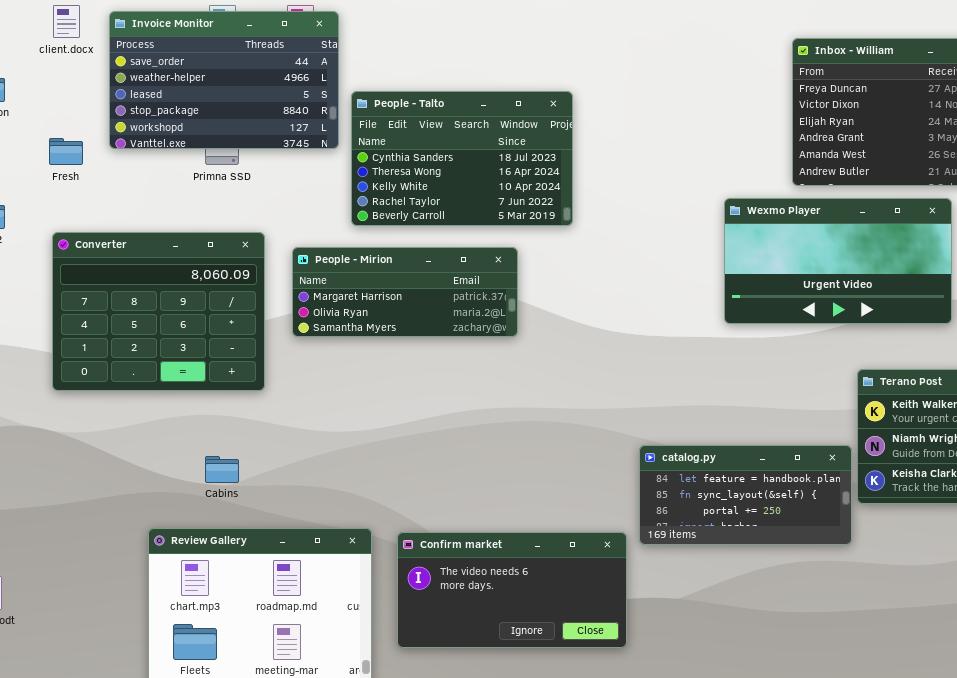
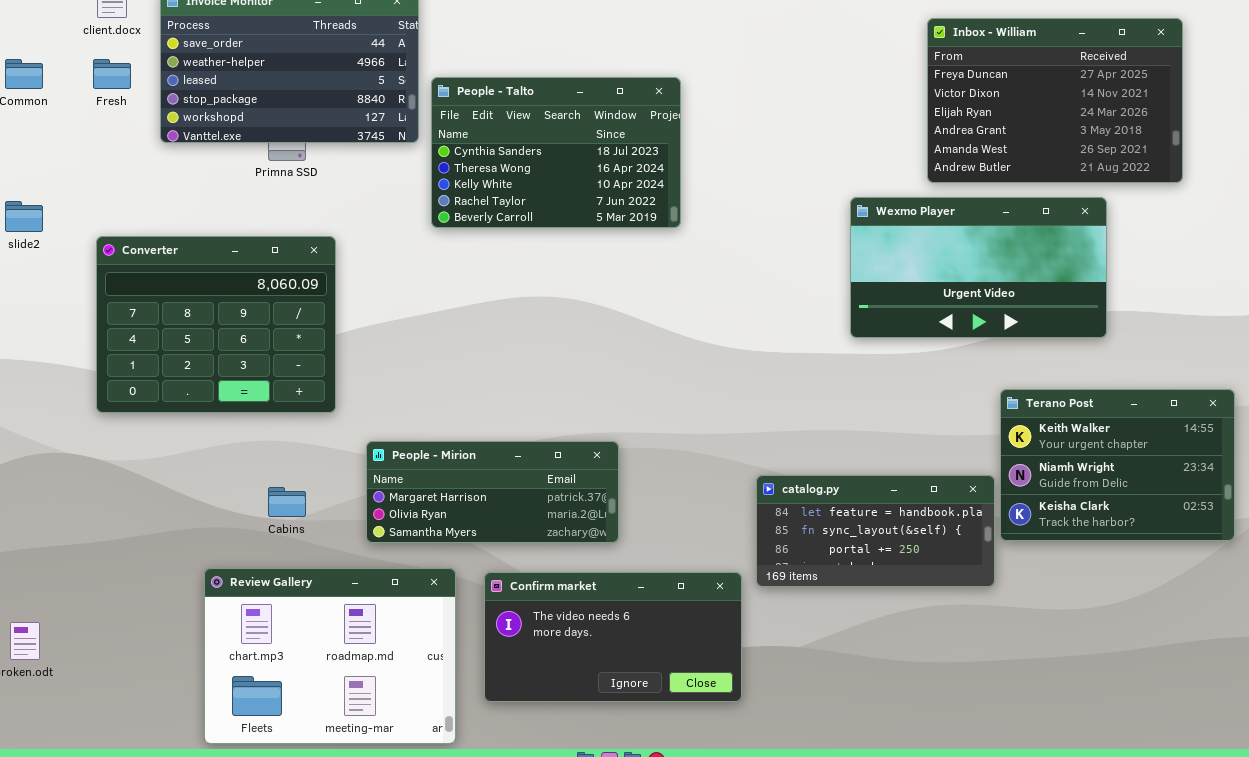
Fresh: [49,138,83,165] -> [93,59,131,89], moved
People - Mirion: [292,247,518,337] -> [366,441,619,543], moved

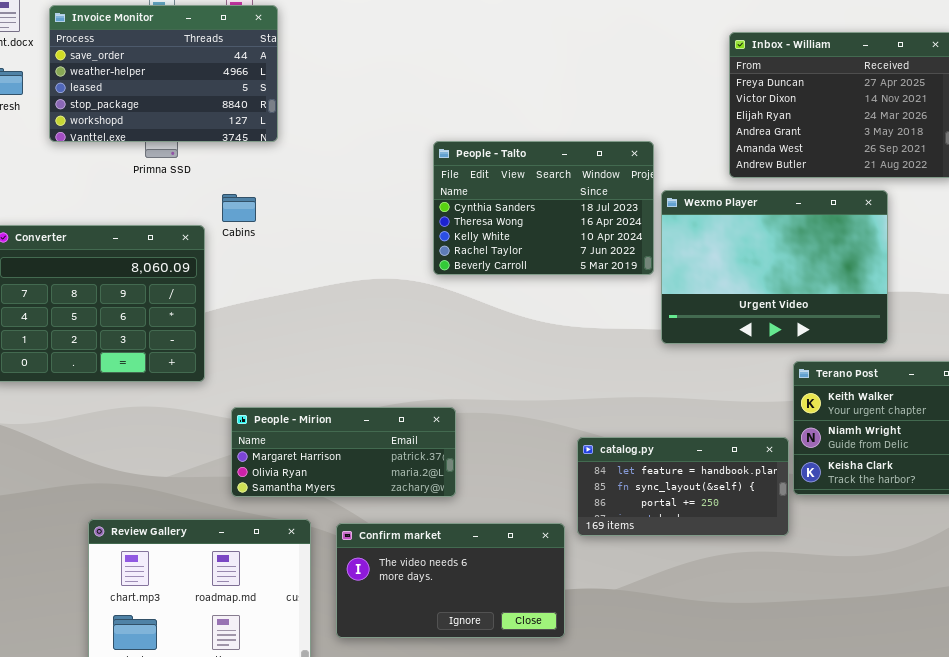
People - Talto: [431,77,681,228] -> [433,141,654,275], moved
Wexmo Player: [850,197,1107,338] -> [661,190,888,344], resized
Cabins: [268,487,306,517] -> [222,194,256,222], moved

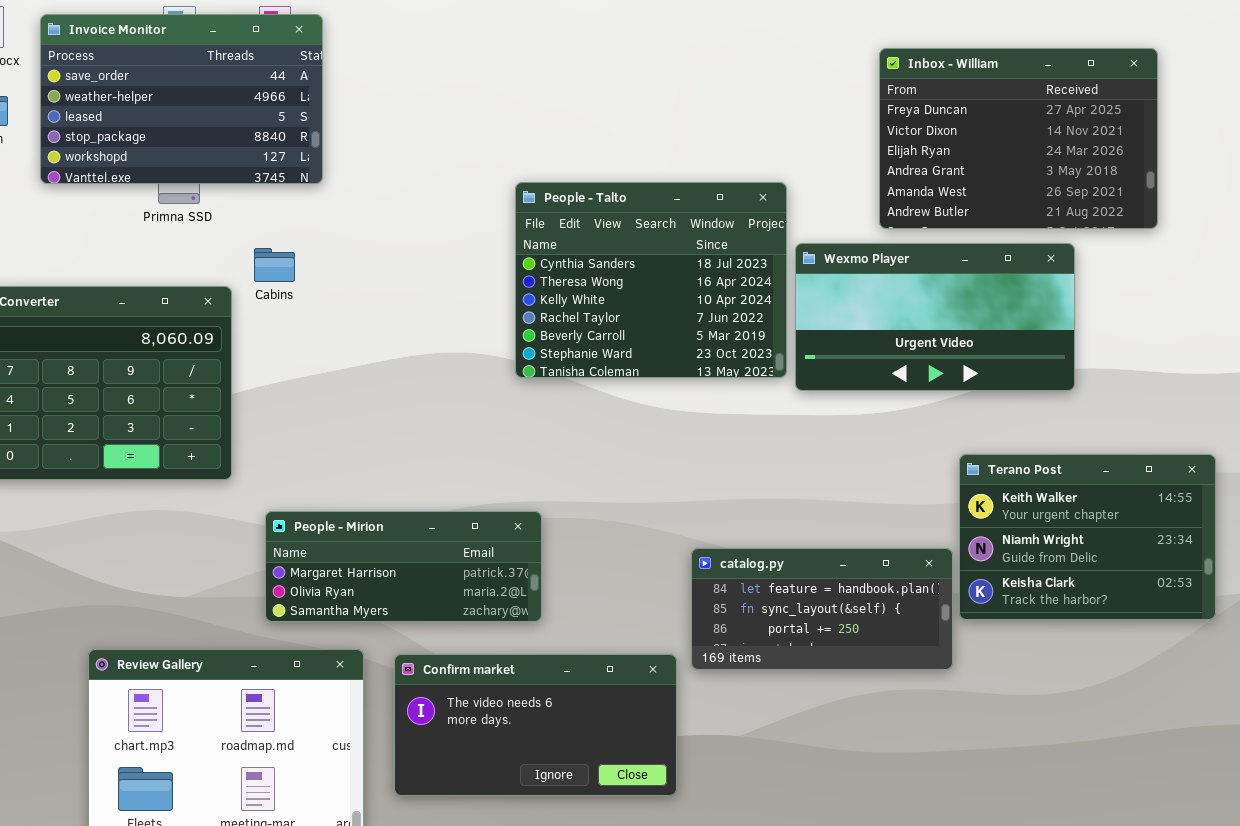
People - Talto: [433,141,654,275] -> [515,182,787,378], resized
Wexmo Player: [661,190,888,344] -> [795,243,1075,391], resized

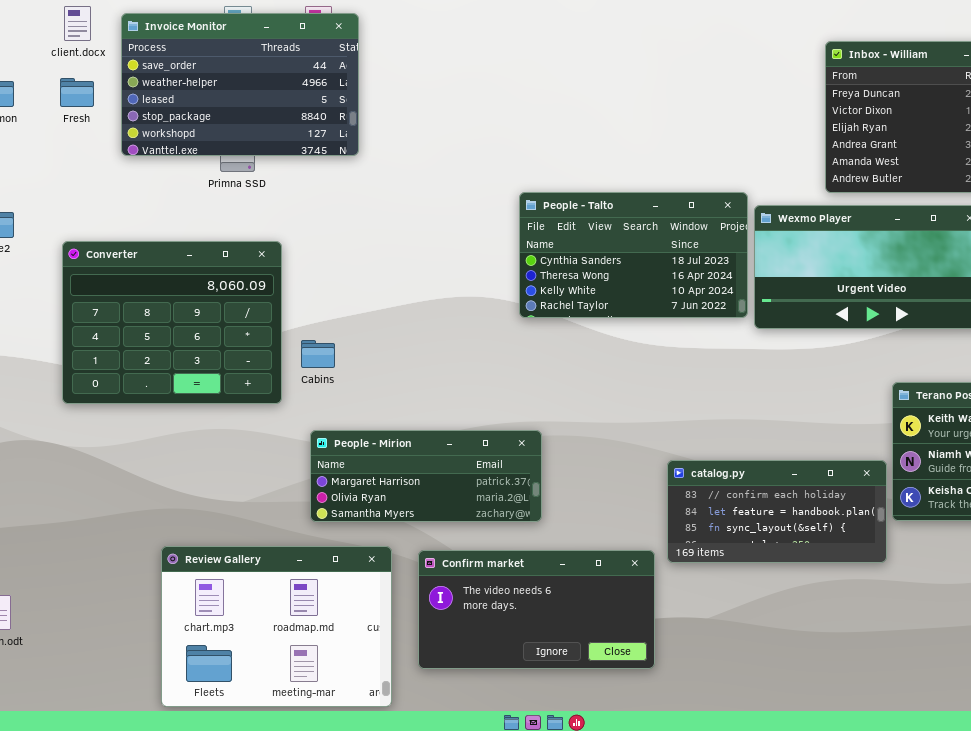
People - Talto: [515,182,787,378] -> [519,192,748,318], resized
Cabins: [254,248,295,282] -> [301,340,335,368], moved
catalog.py: [691,548,953,670] -> [667,460,887,563], scrolled up 1 row

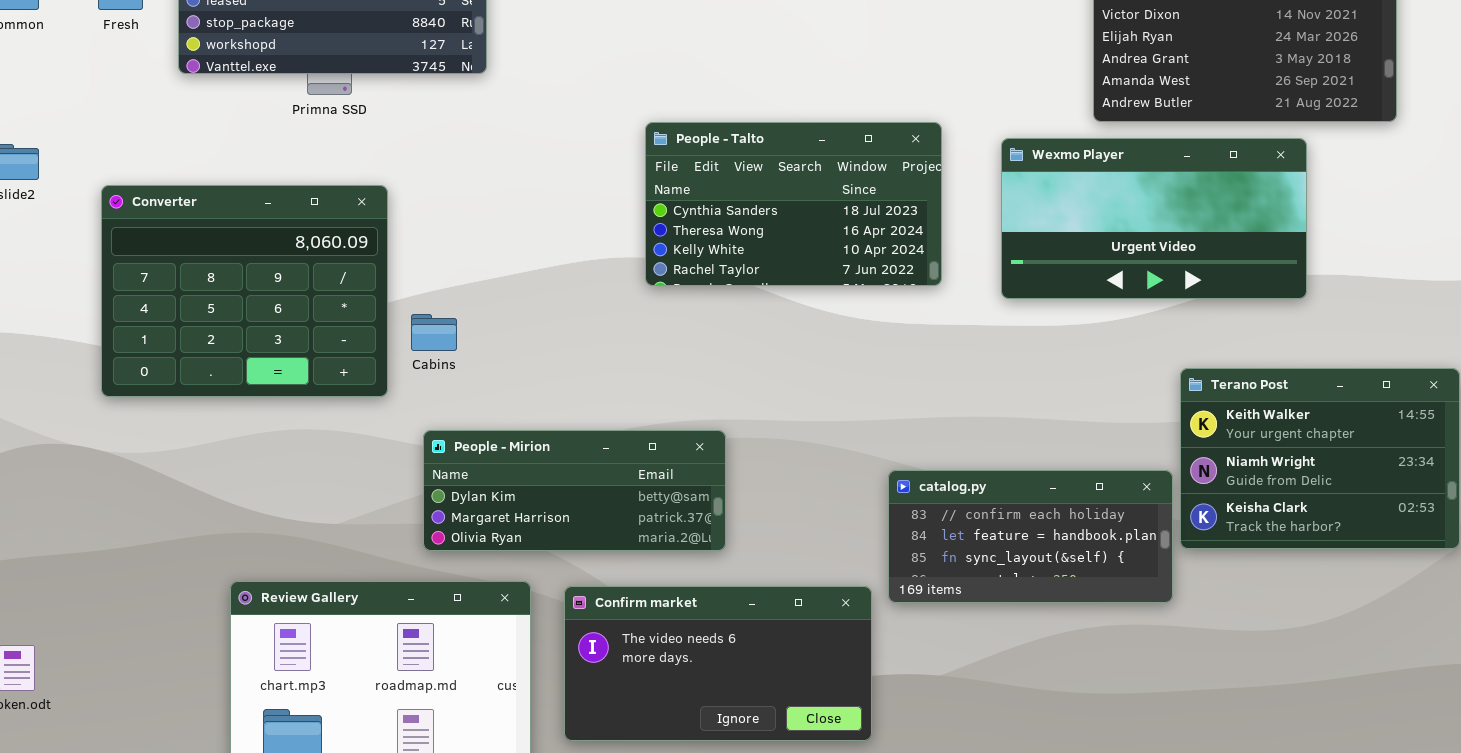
People - Talto: [519,192,748,318] -> [645,122,942,286], moved
People - Mirion: [310,430,542,522] -> [423,430,726,551], scrolled up 1 row

